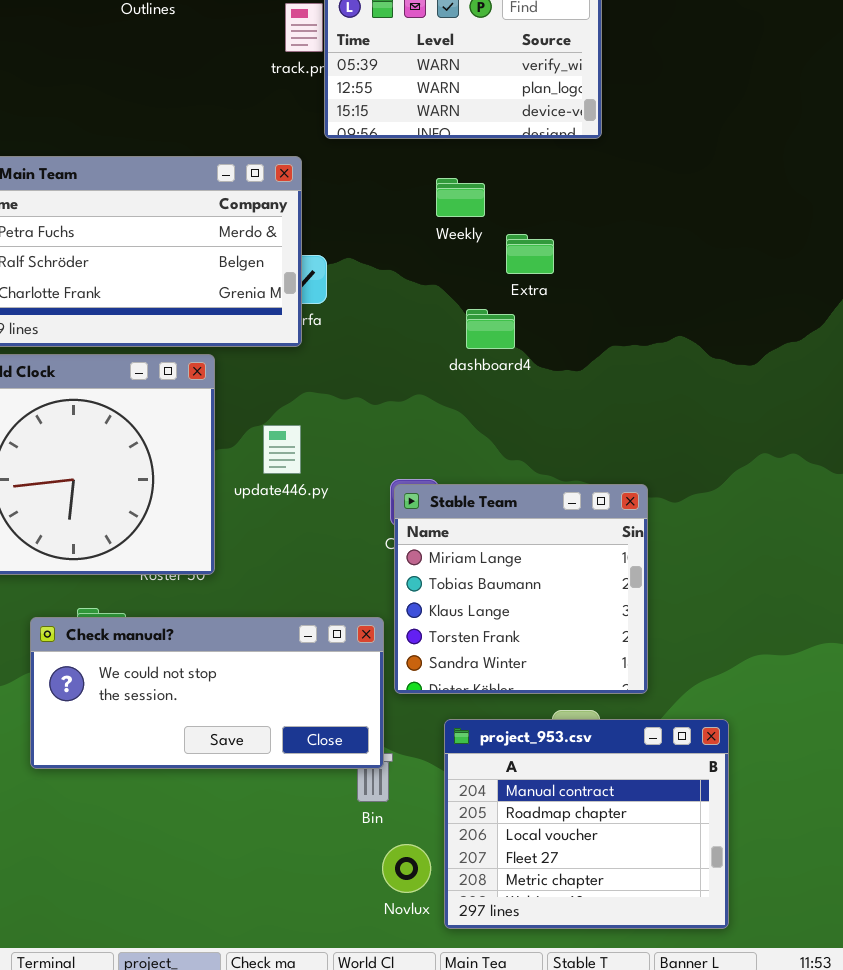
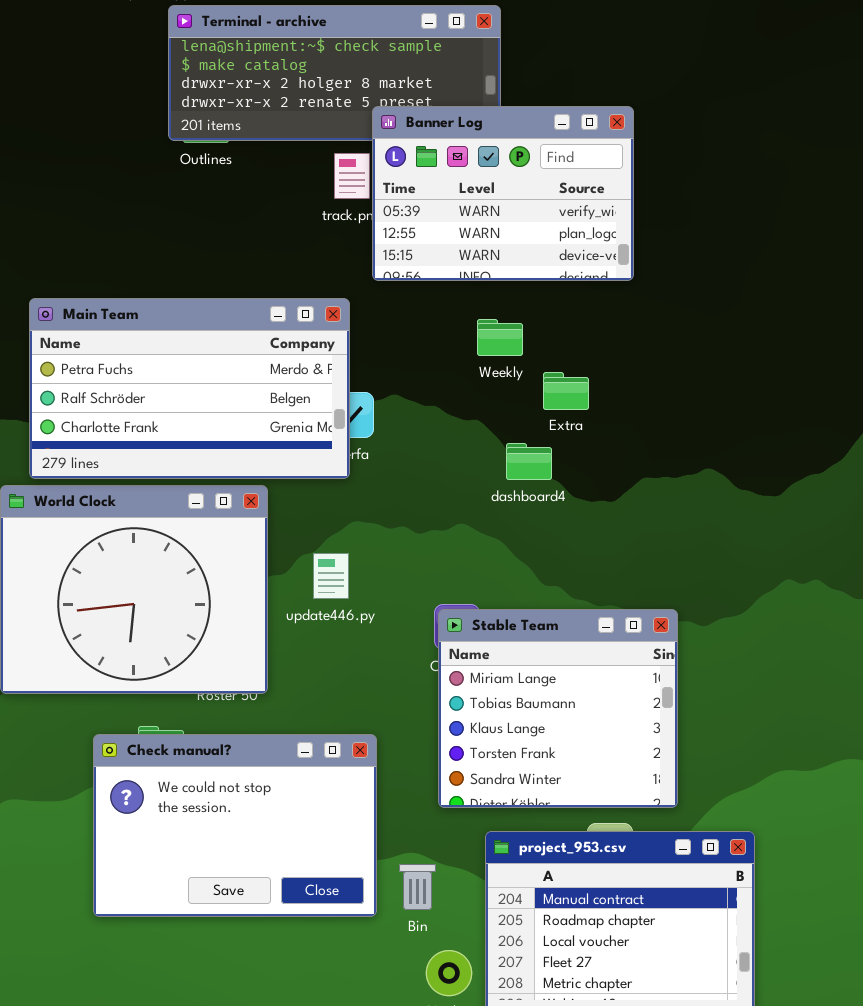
Check manual?: [30,617,384,769] -> [93,734,377,917], resized

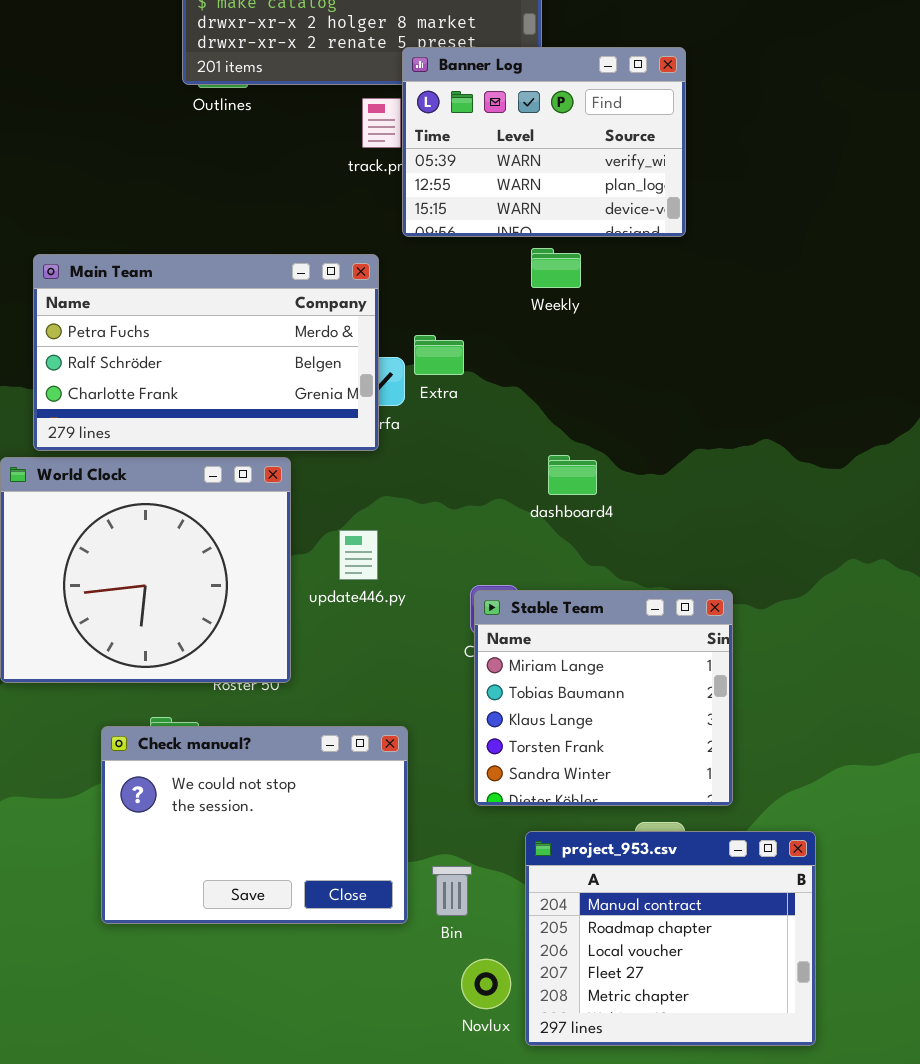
Weekly: [477,319,523,356] -> [531,248,581,288], moved
Extra: [543,372,589,410] -> [414,335,464,375], moved
dashboard4: [506,443,552,480] -> [548,455,597,495], moved

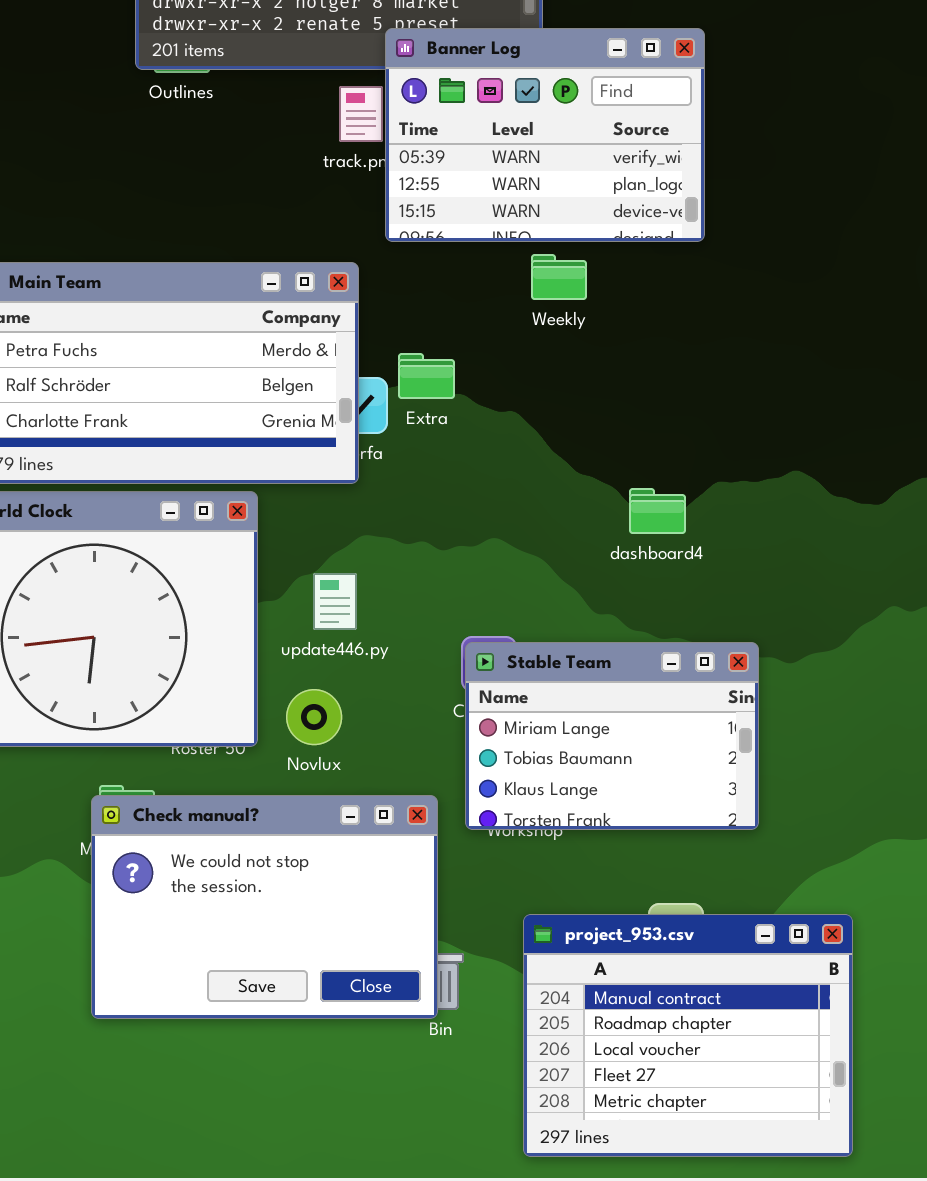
dashboard4: [548,455,597,495] -> [629,488,686,534], moved
Stable Team: [474,590,733,806] -> [465,642,759,830], resized
Check manual?: [101,726,408,924] -> [91,795,438,1019], moved
Novlux: [461,959,511,1009] -> [286,689,342,745], moved

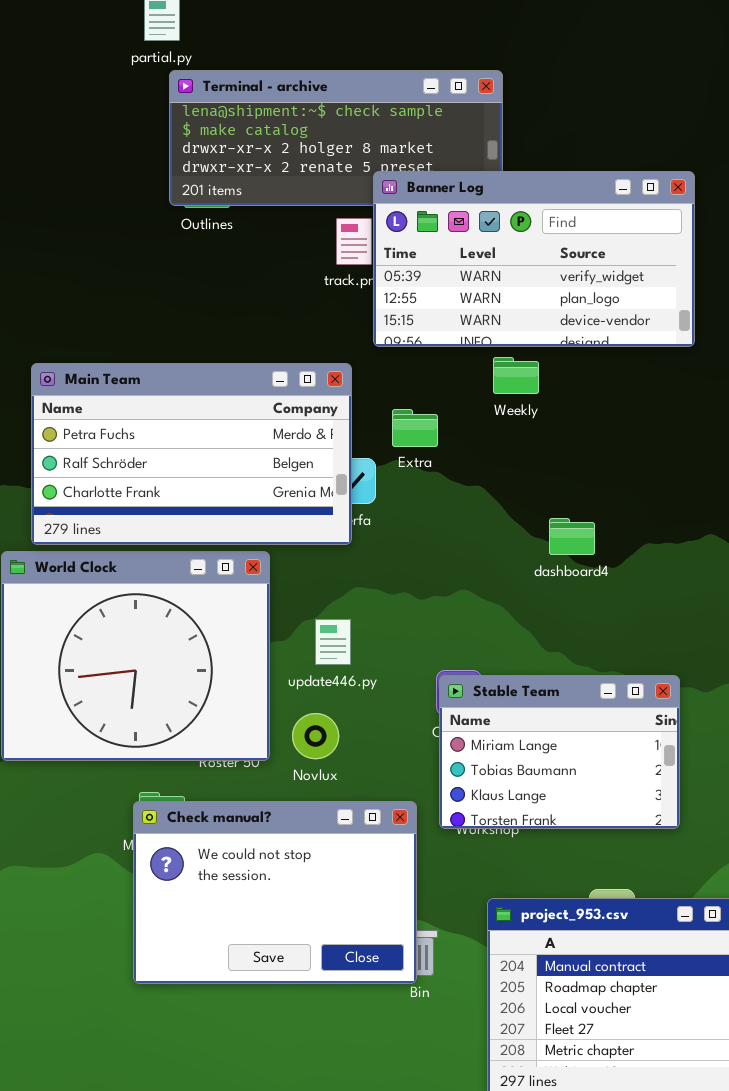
Banner Log: [385,28,705,242] -> [373,171,695,347], resized
Extra: [398,353,455,399] -> [392,409,438,447], moved
dashboard4: [629,488,686,534] -> [549,518,595,555], moved

